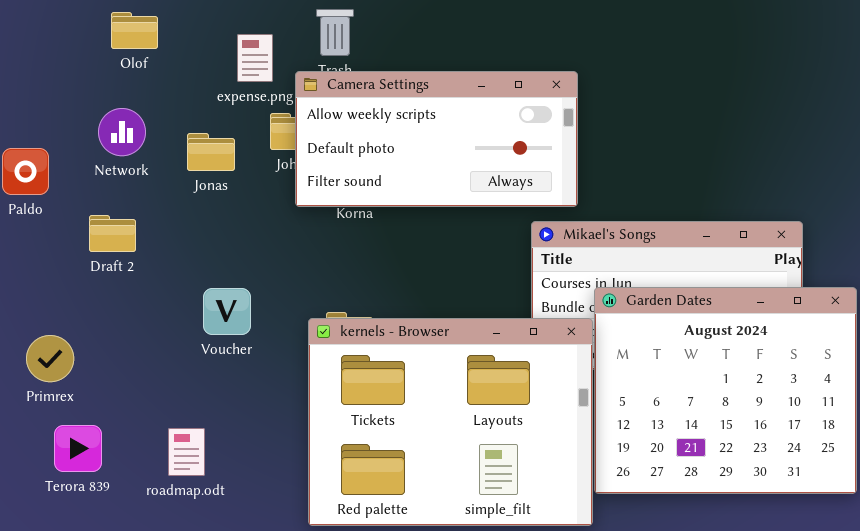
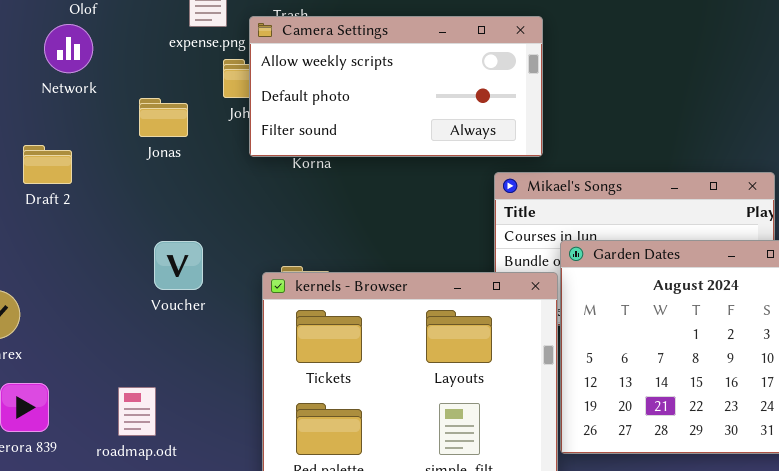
Network: [98,108,146,156] -> [44,24,93,73], moved
Jonas: [187,133,235,171] -> [139,98,188,137], moved
Draft 2: [89,215,136,252] -> [23,145,72,184], moved

